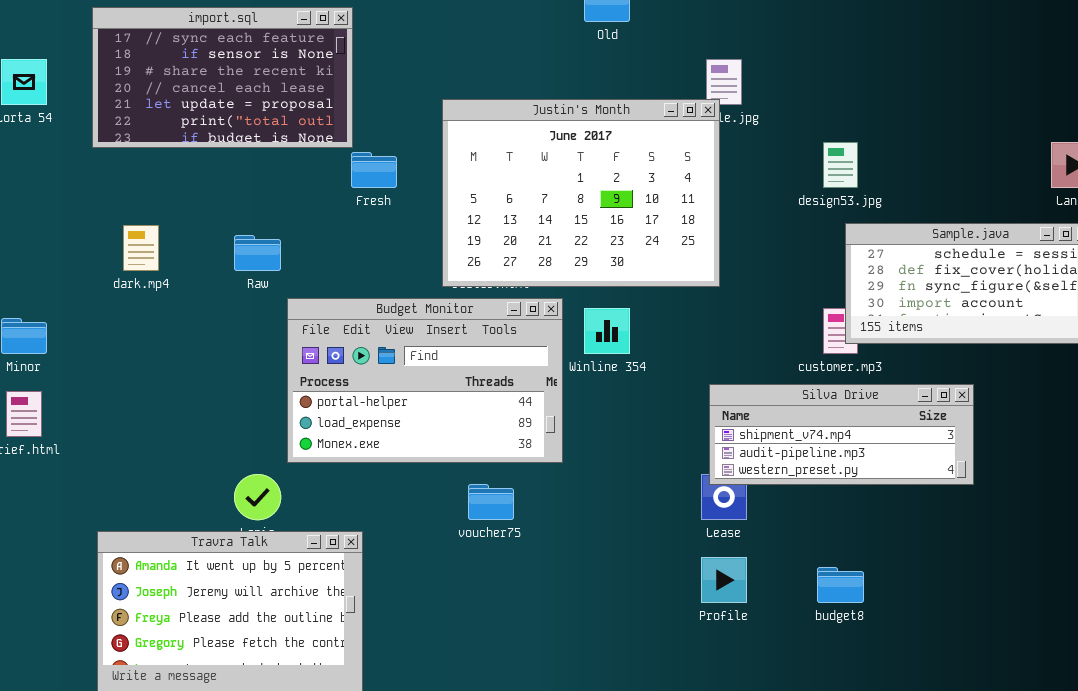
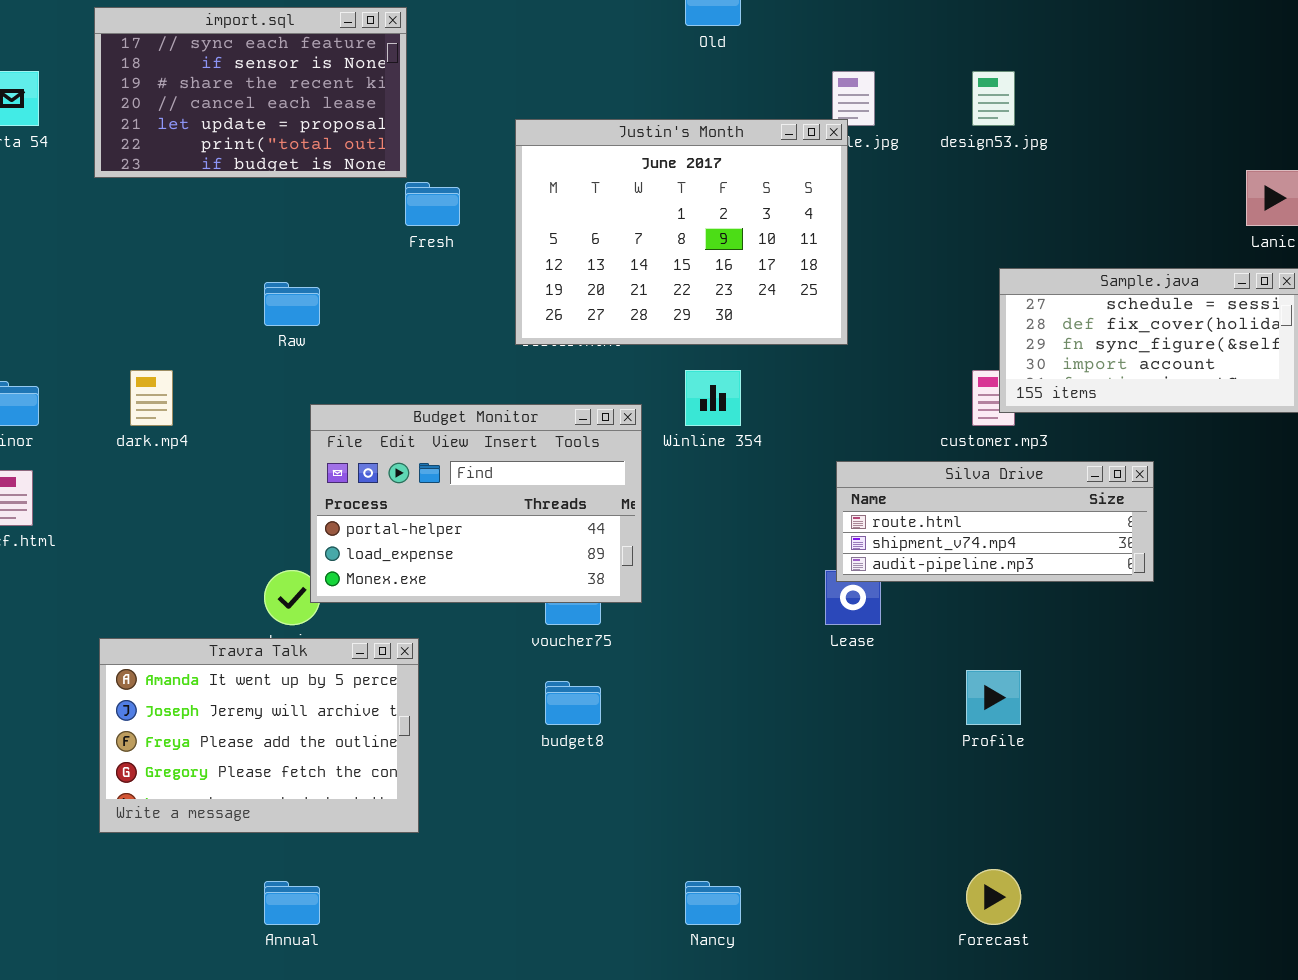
design53.jpg: [823,142,858,188] -> [972,71,1015,126], moved
dark.mp4: [123,225,159,271] -> [130,370,173,426], moved
Budget Monitor: [287,298,563,463] -> [310,404,642,603], moved
Silva Drive: [709,384,974,485] -> [836,461,1154,582], scrolled up 1 row
Profile: [701,557,747,603] -> [966,670,1021,725], moved
budget8: [817,567,864,603] -> [545,681,601,725], moved

